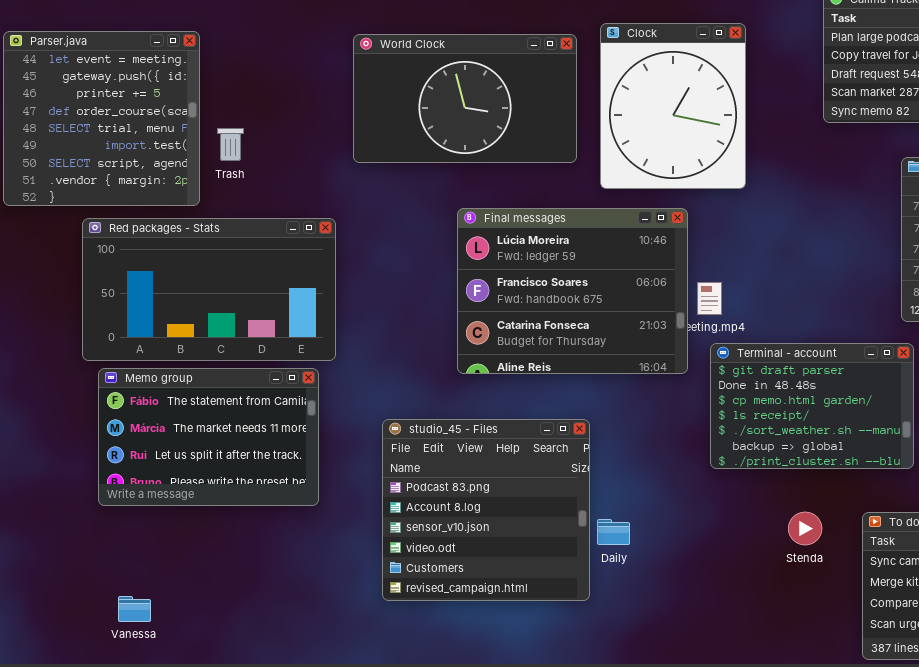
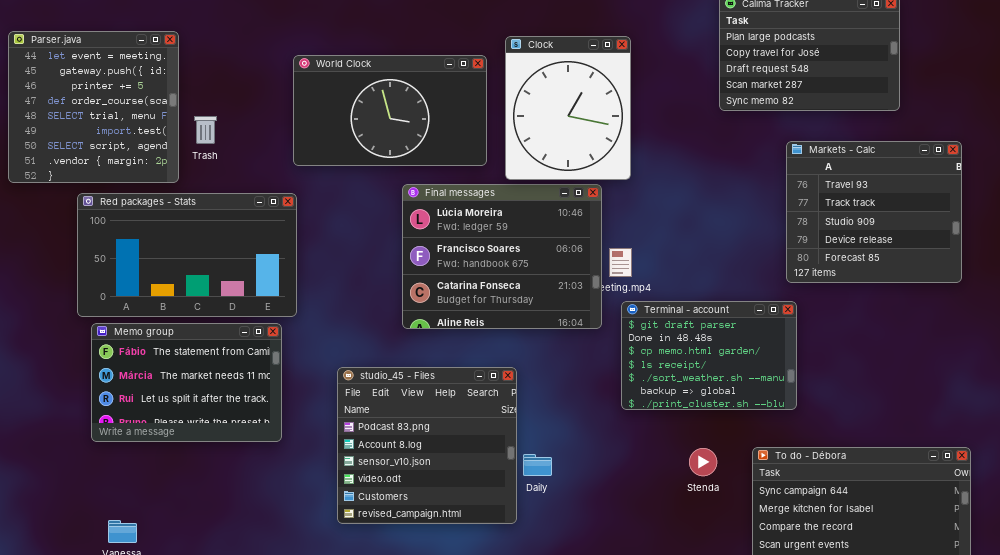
Clock: [600,23,746,189] -> [505,36,631,180], moved
World Clock: [353,34,577,163] -> [293,55,487,166], moved

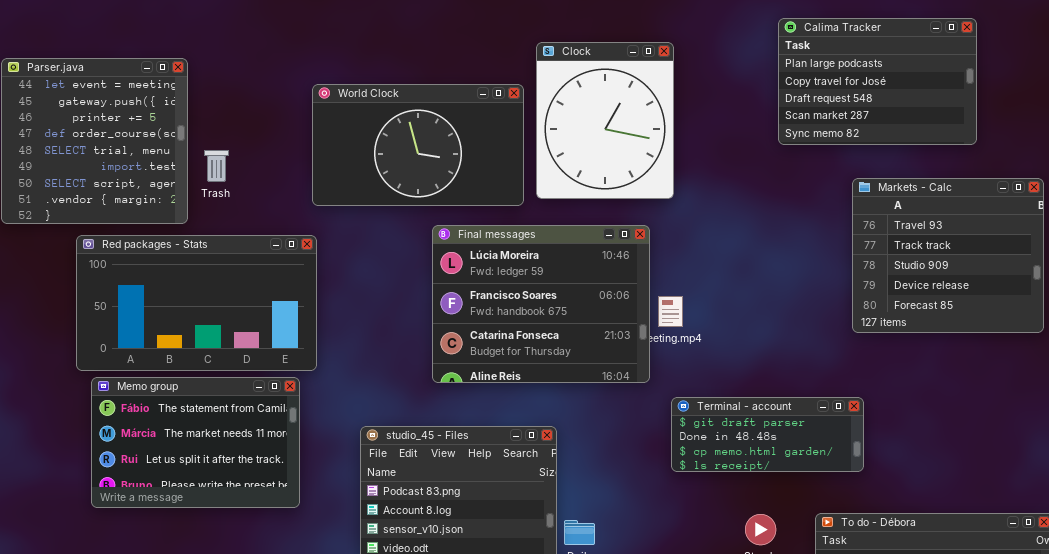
Clock: [505,36,631,180] -> [536,42,674,199], moved
Terminal - account: [621,301,797,410] -> [671,397,864,472], resized

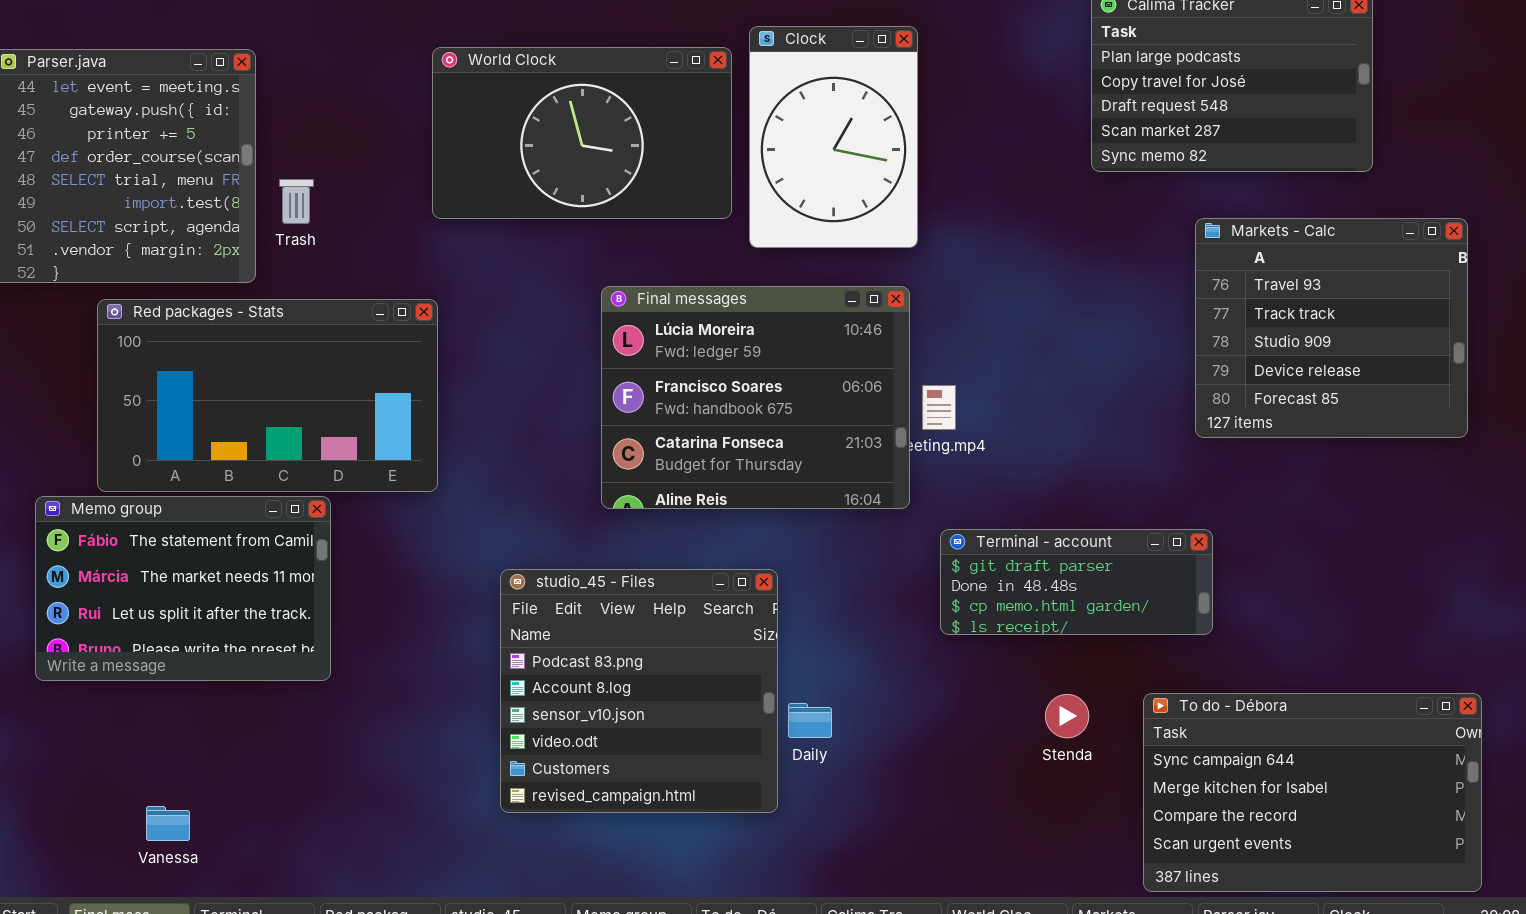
Clock: [536,42,674,199] -> [749,26,918,248], resized
World Clock: [312,84,524,206] -> [432,47,732,219], moved
Memo group: [91,377,300,508] -> [35,496,331,681], moved

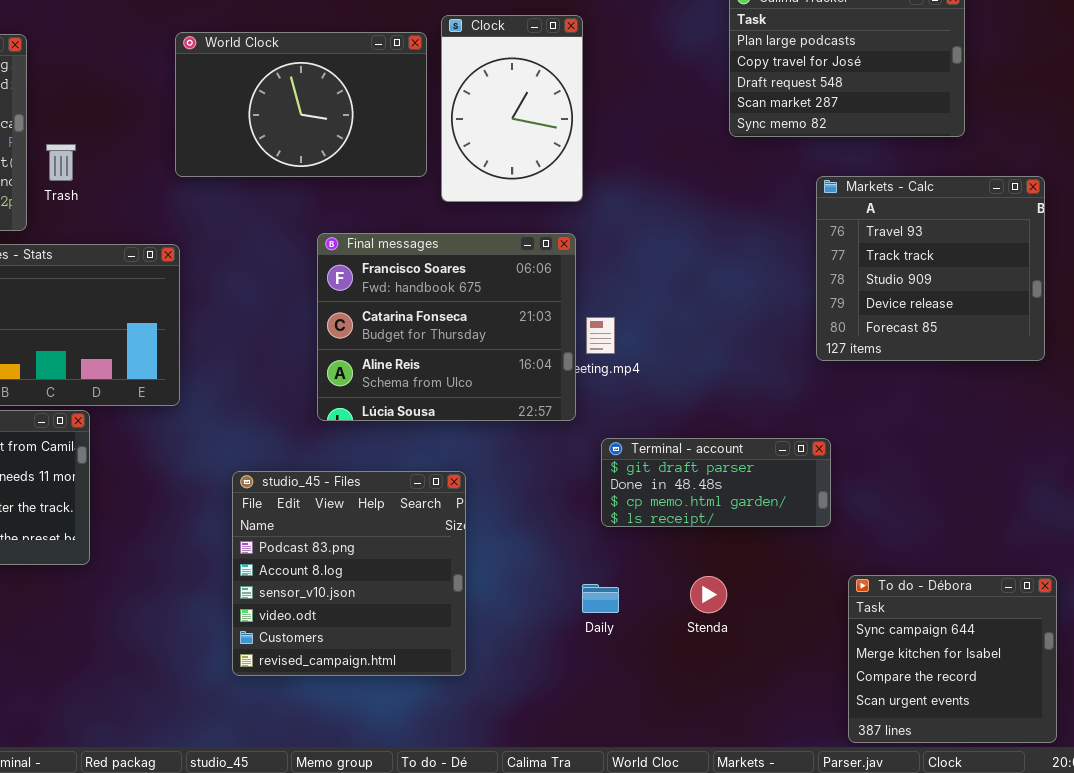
Final messages: [601,286,910,509] -> [317,233,576,421], scrolled down 1 row
To do - Débora: [1143,693,1482,892] -> [848,575,1057,743], resized
Daily: [788,703,832,738] -> [582,584,619,613], moved

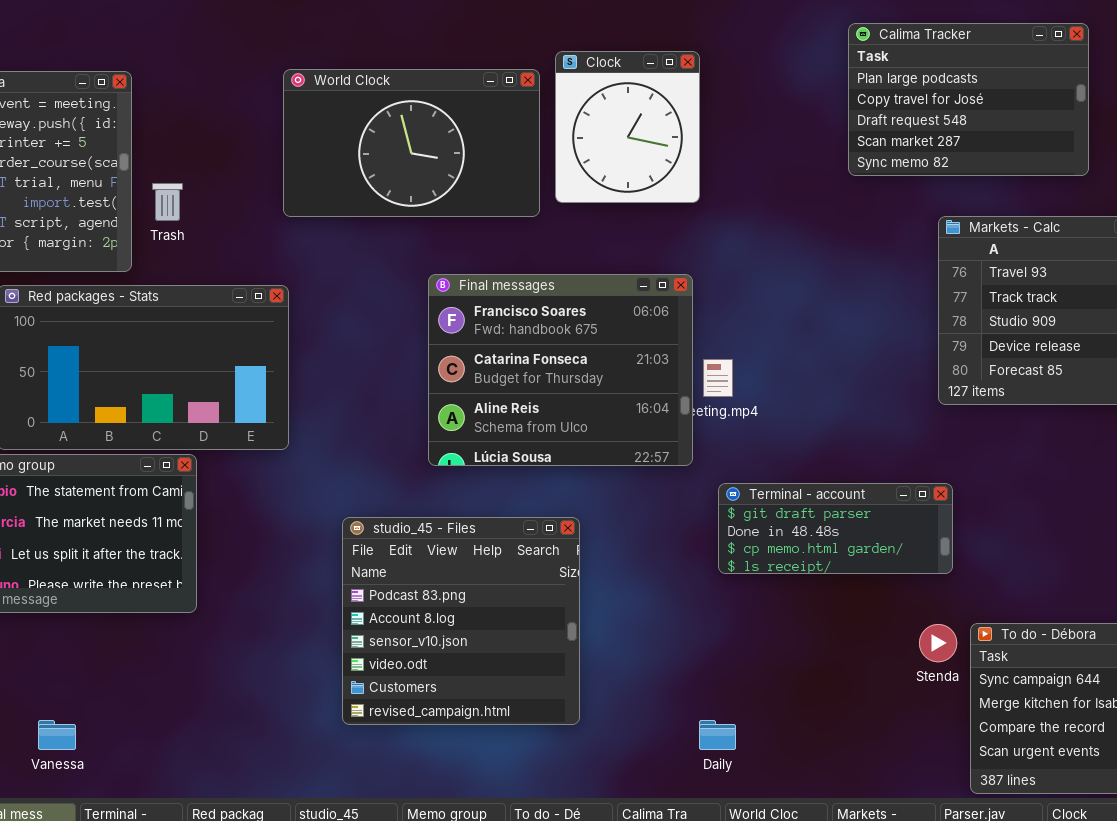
Clock: [441,15,583,202] -> [555,51,700,203], resized
Stenda: [690,576,727,613] -> [919,624,957,662], moved
Daily: [582,584,619,613] -> [699,720,736,750], moved

